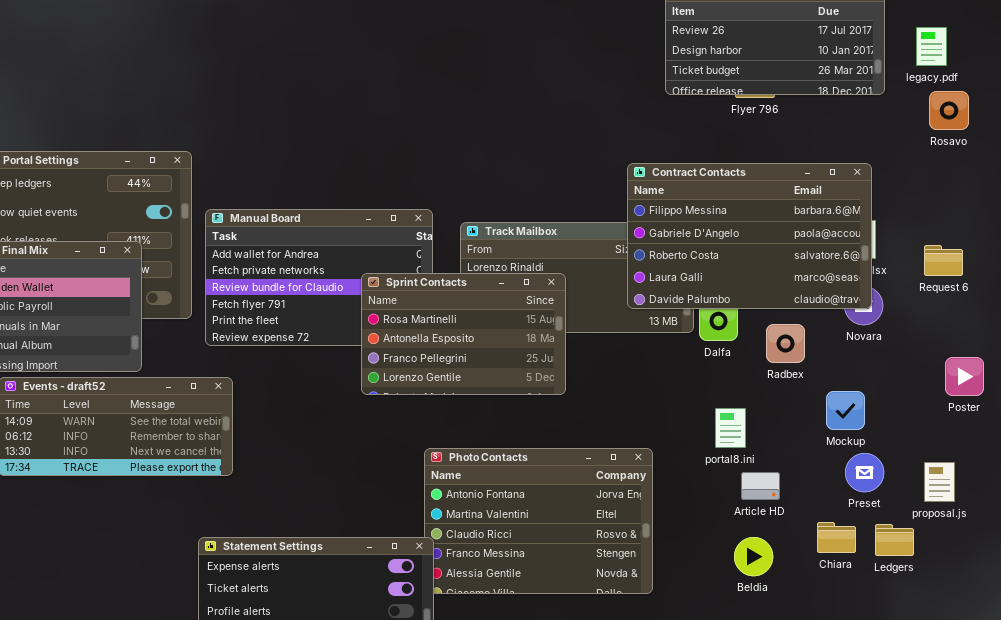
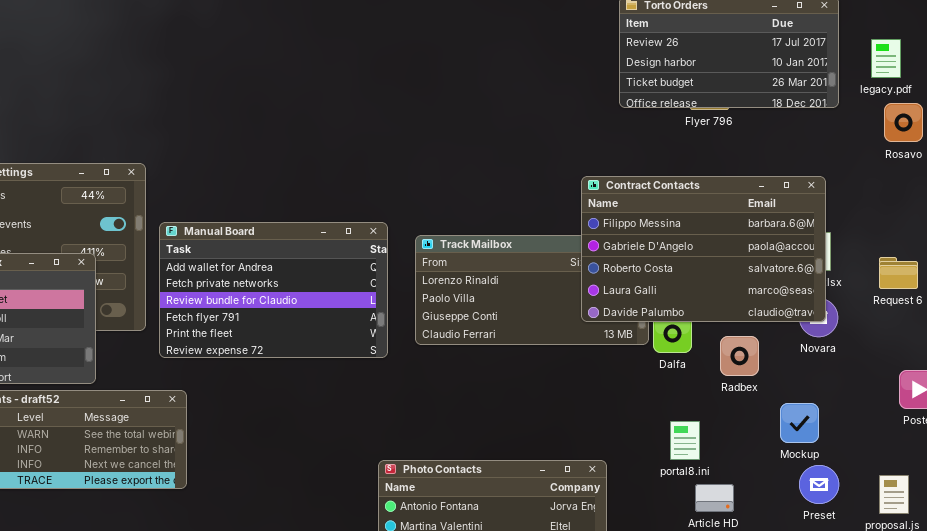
Sprint Contacts: [361,273,566,395] -> none, closed

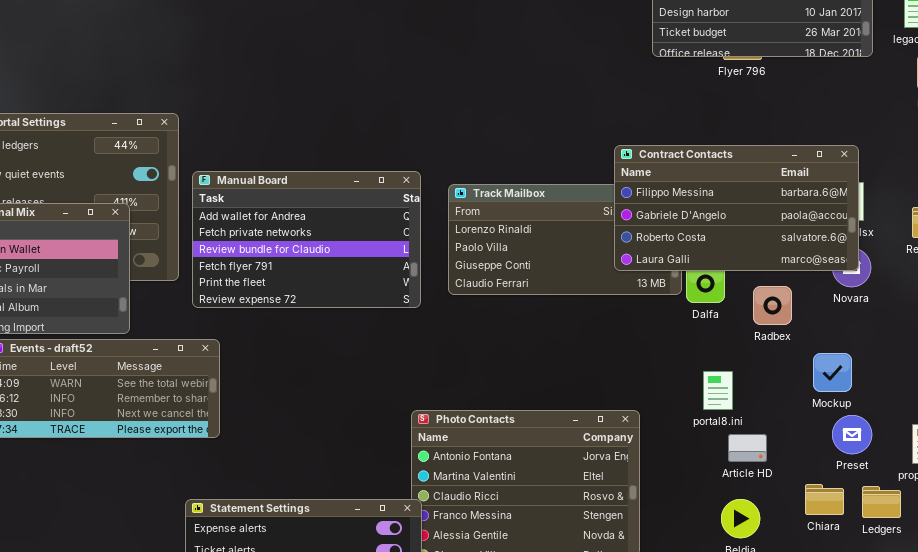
Contract Contacts: [581,176,826,322] -> [614,145,859,271], resized

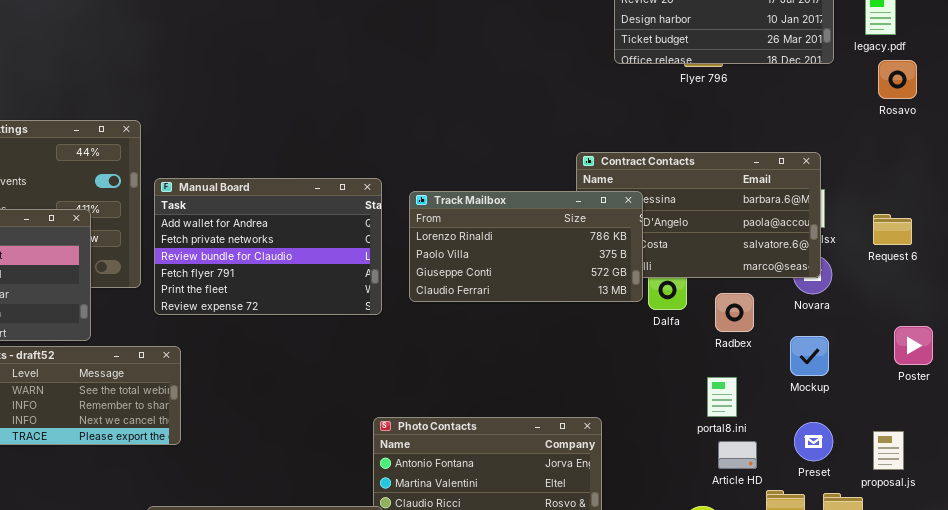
Track Mailbox: [448,184,682,295] -> [409,191,643,302], raised
Mockup: [813,353,852,392] -> [790,336,829,376], moved
portal8.ini: [703,371,733,410] -> [707,377,737,417], moved
Article HD: [728,434,767,462] -> [718,441,757,469], moved

